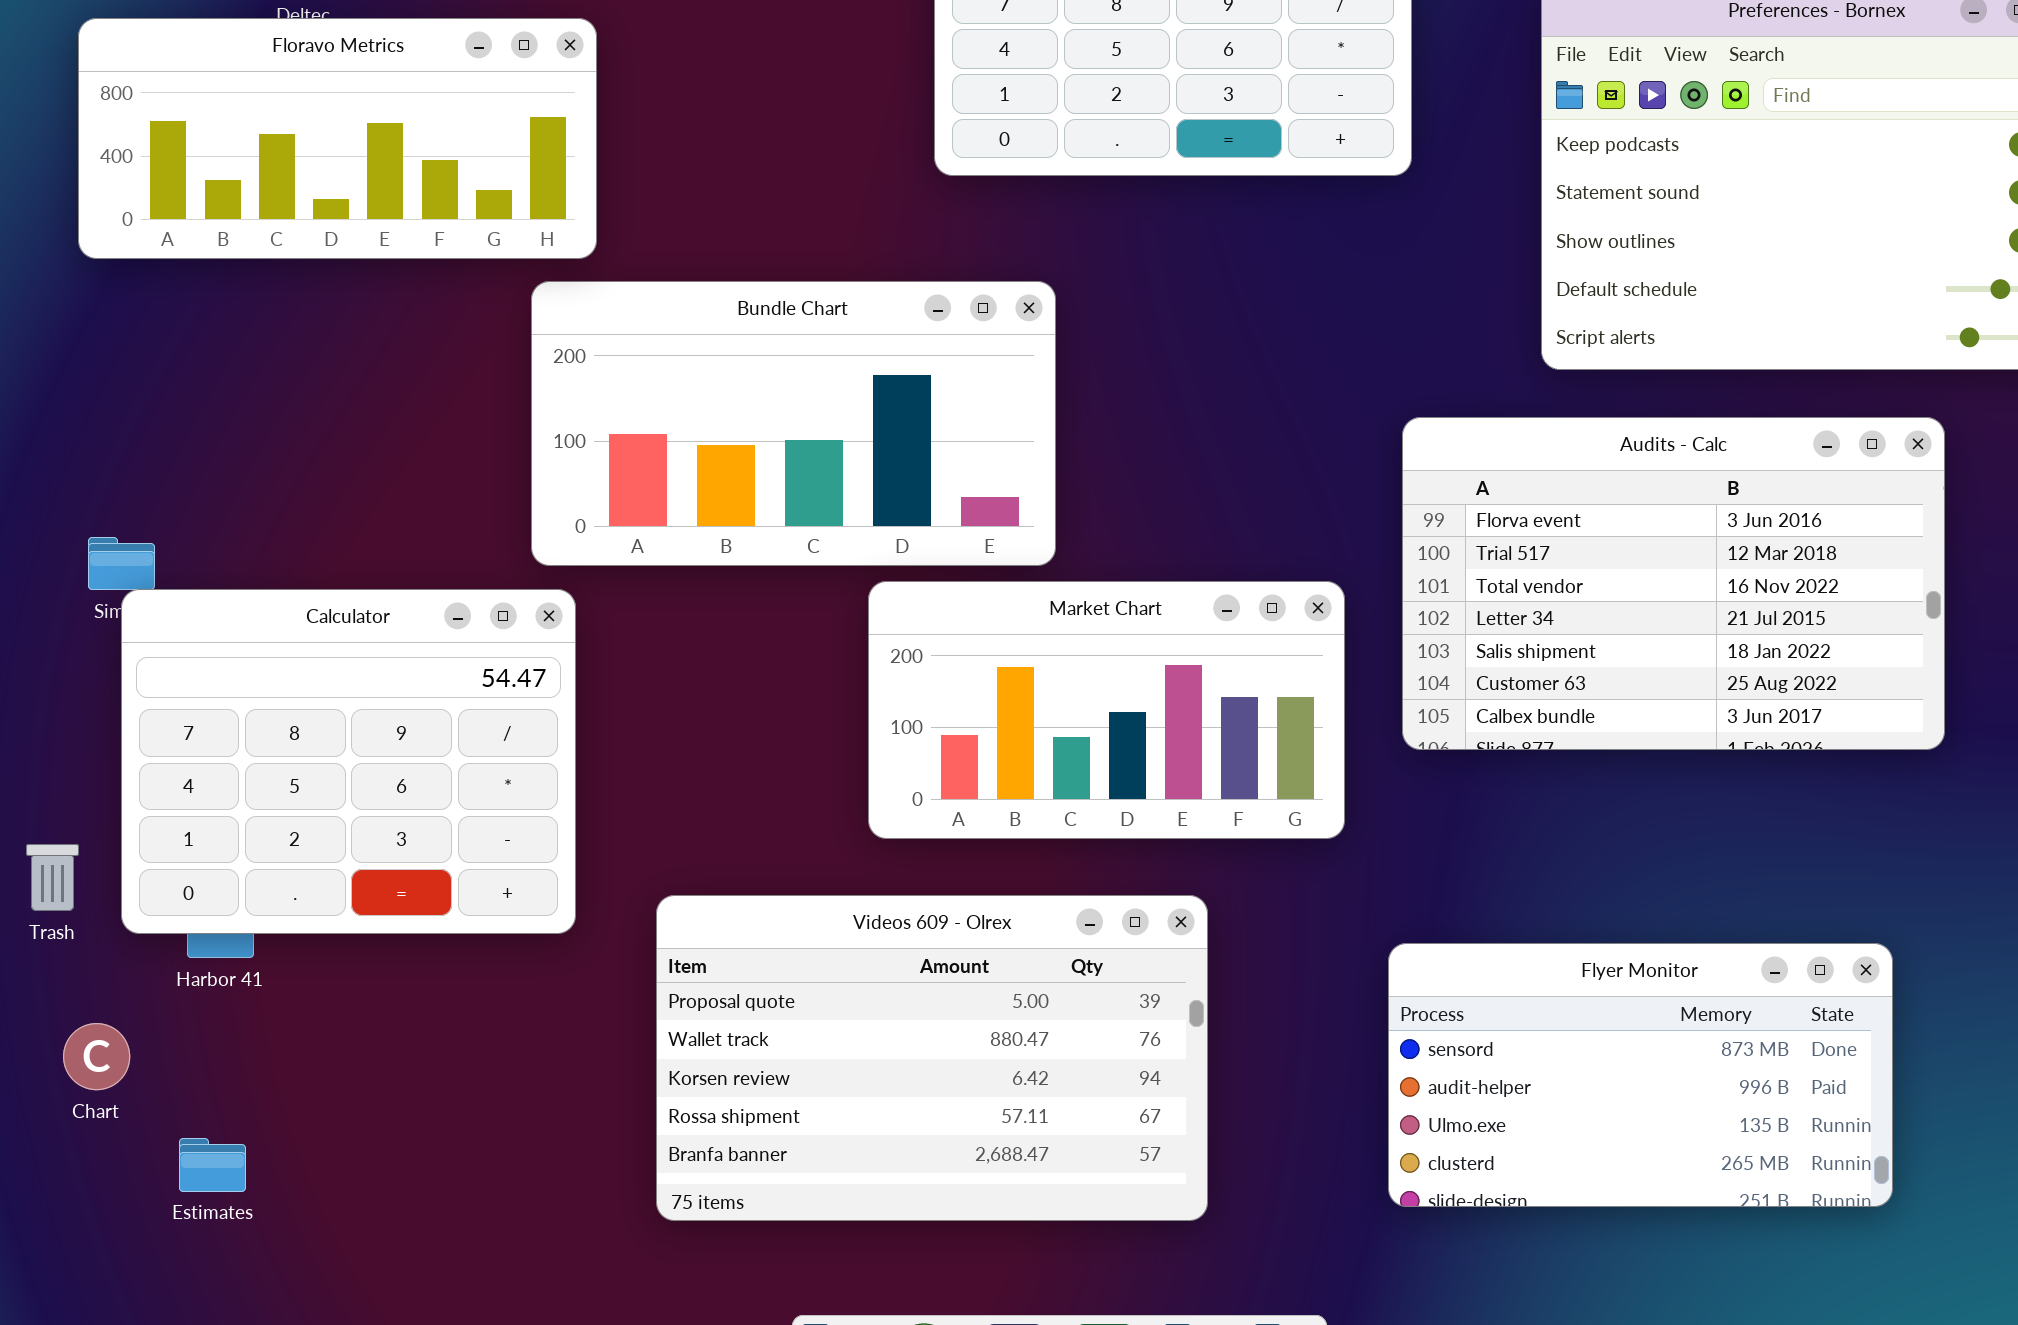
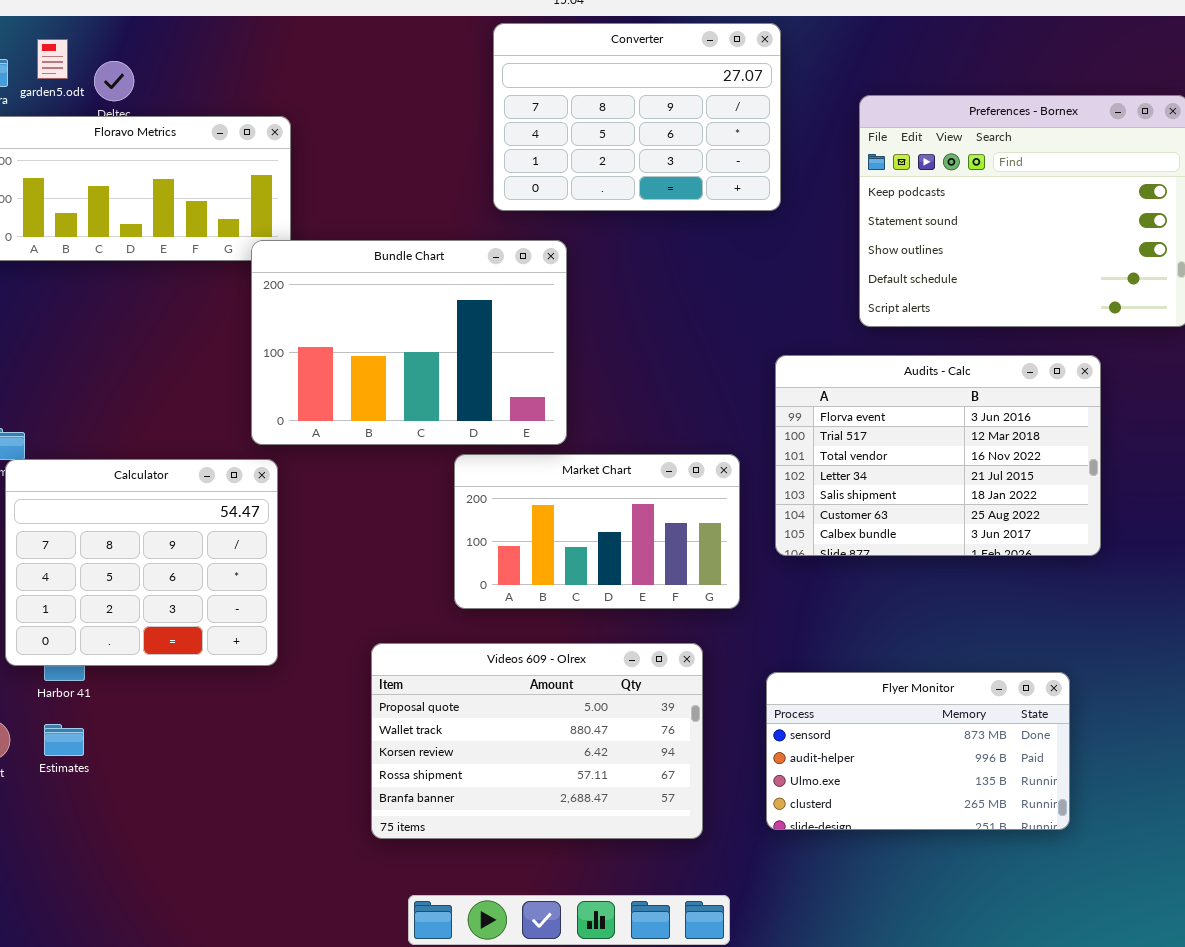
Bundle Chart: [531,281,1056,566] -> [251,240,567,445], resized
Videos 609 - Olrex: [656,895,1208,1221] -> [371,643,703,839], moved
Estimates: [179,1138,246,1192] -> [44,724,84,756], moved

